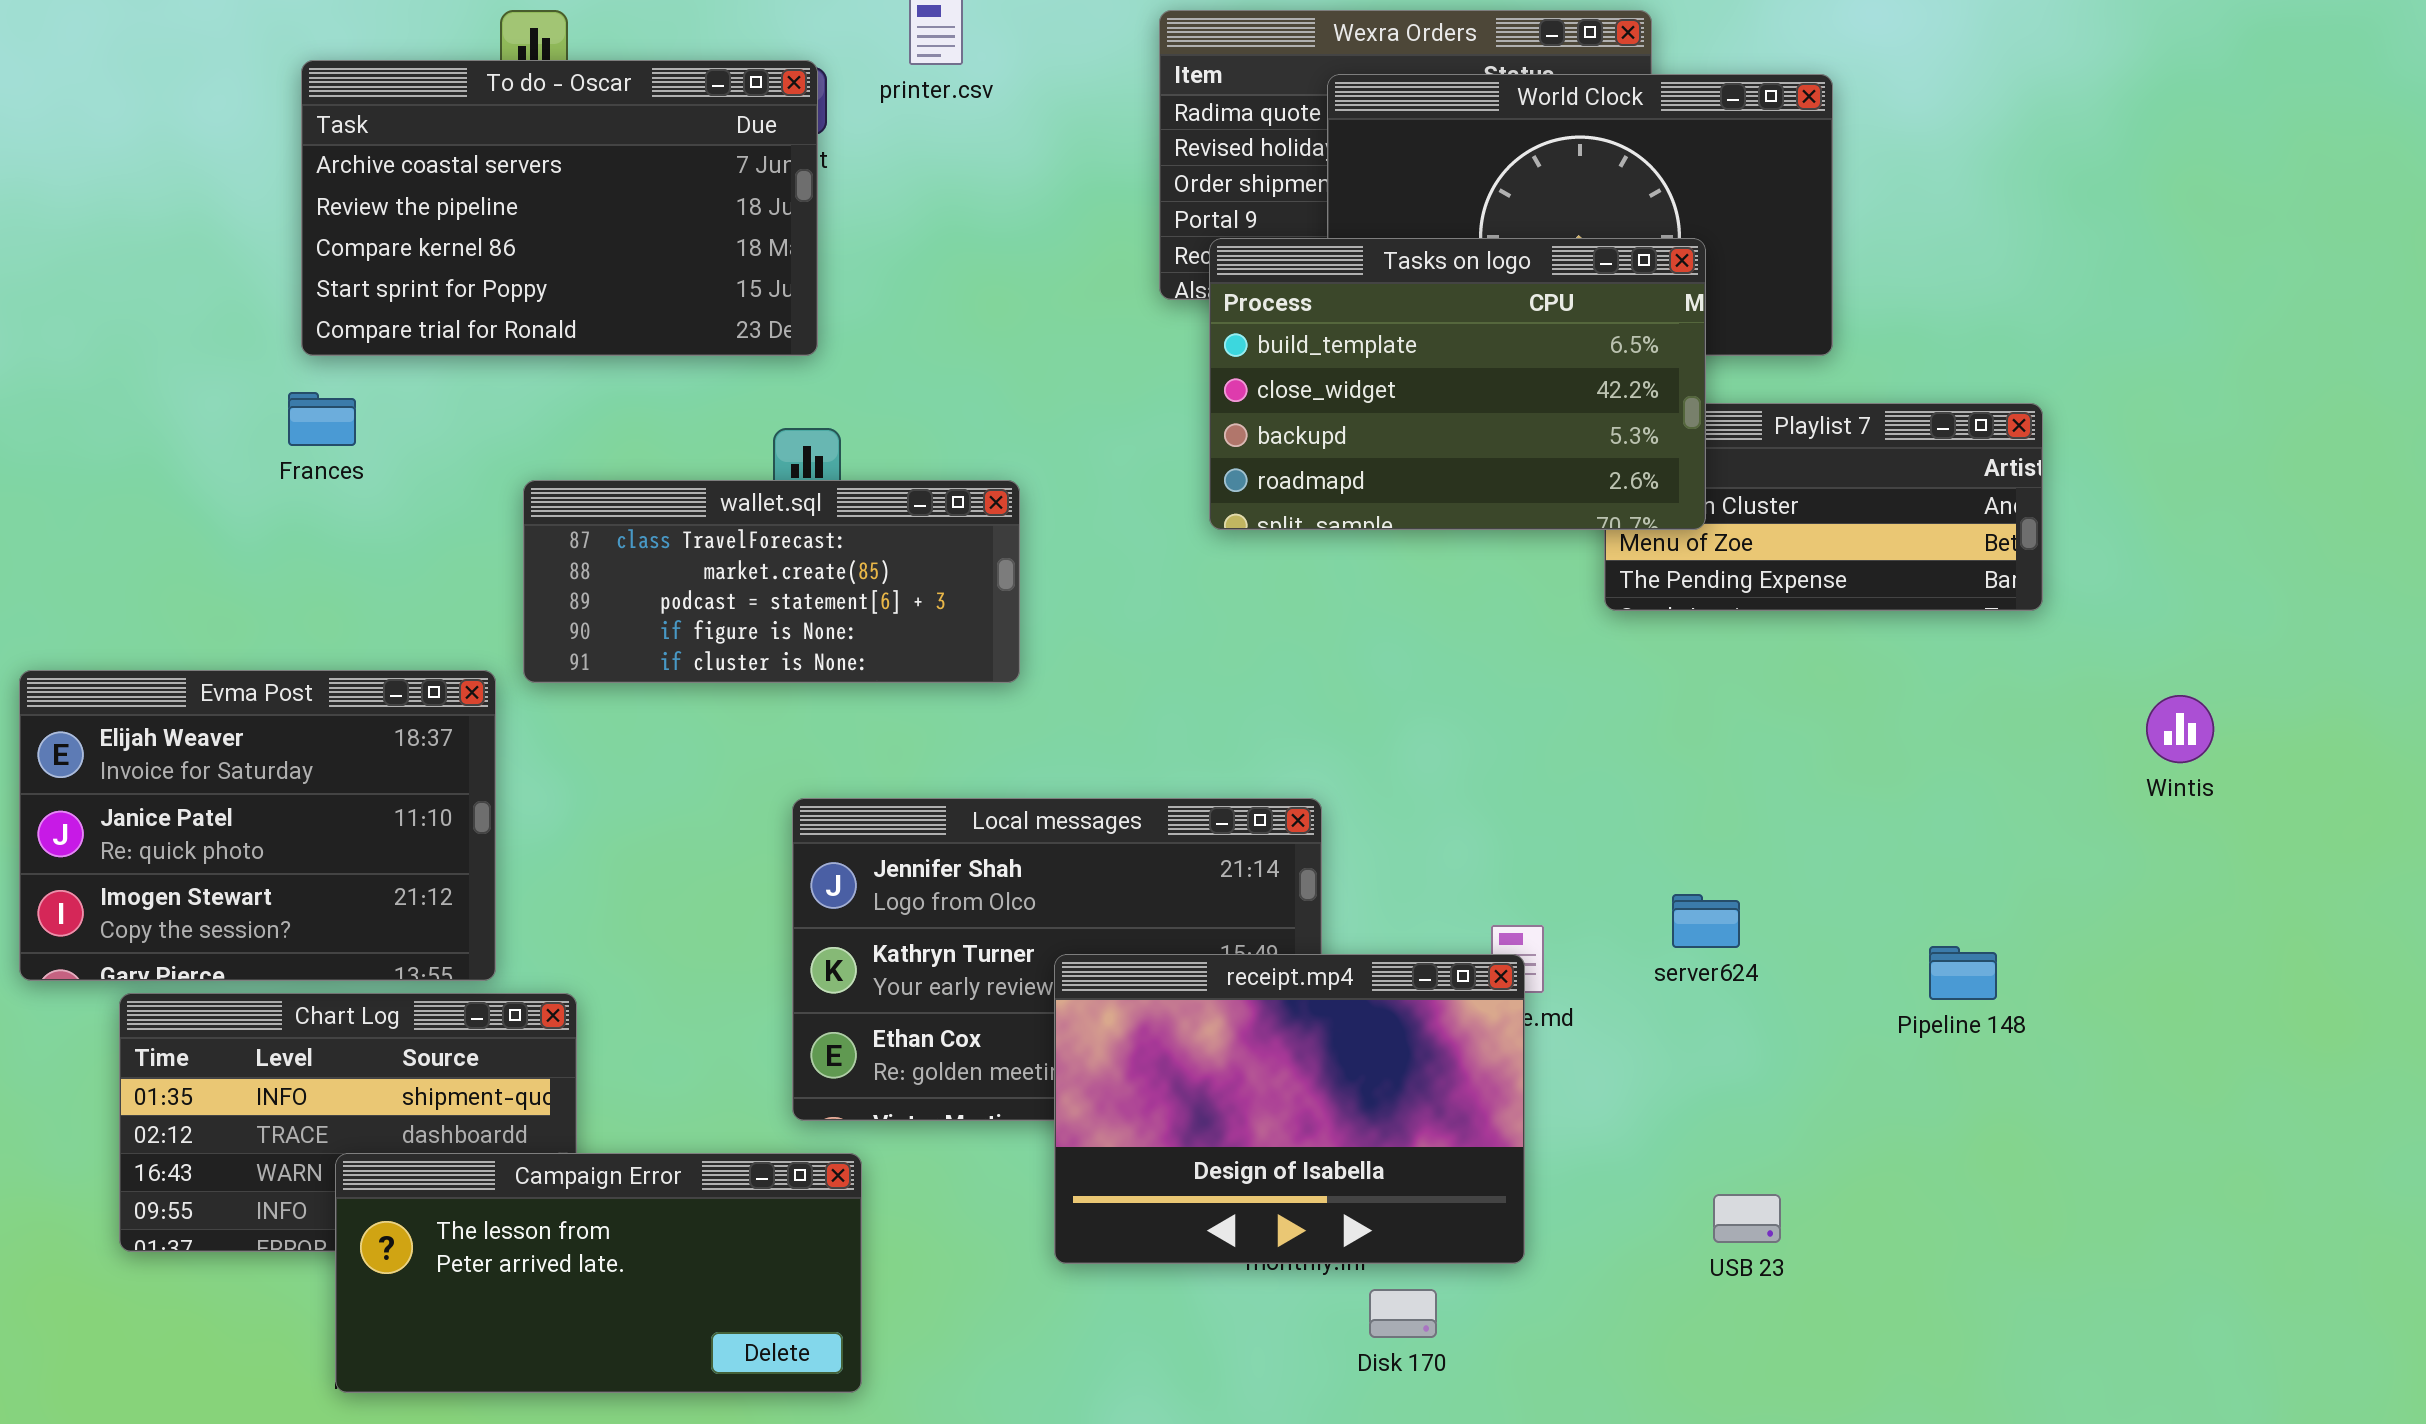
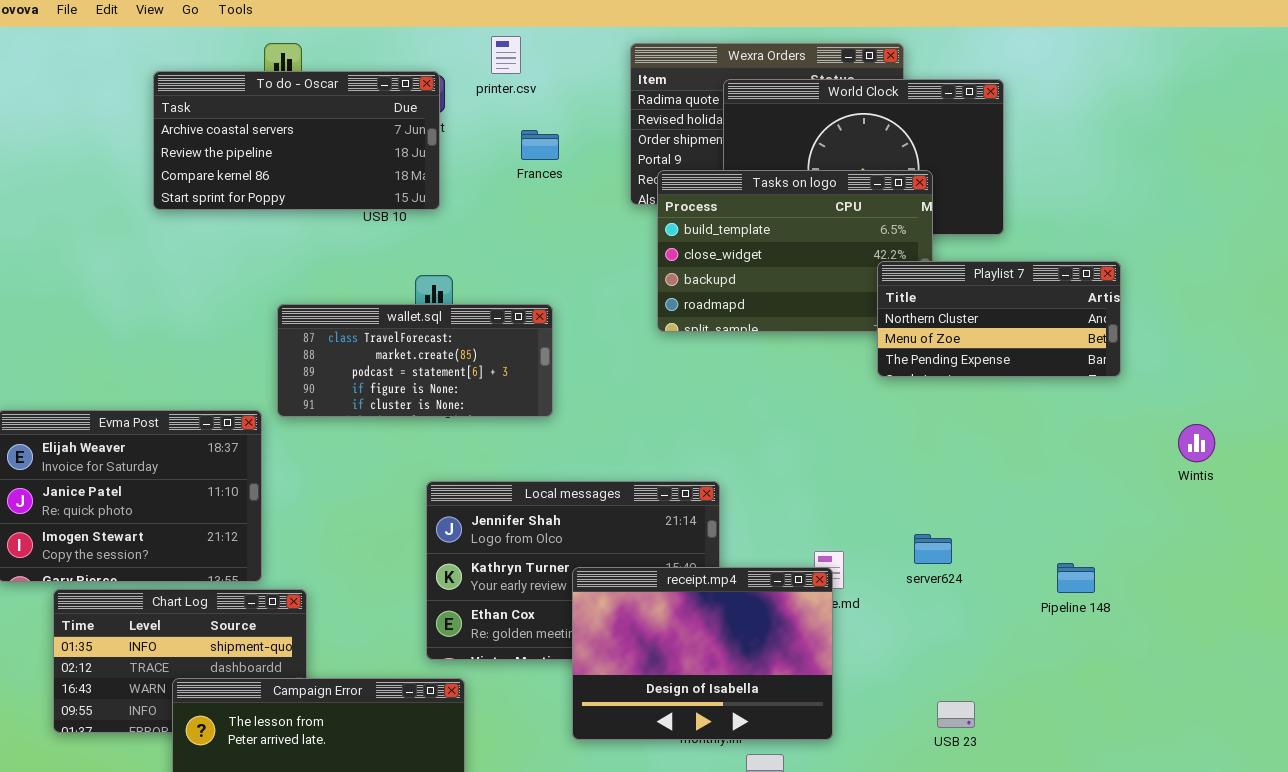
To do - Oscar: [301,60,818,356] -> [153,71,440,210], resized
Frances: [288,392,356,446] -> [521,130,559,160], moved
Playlist 7: [1604,403,2043,611] -> [877,261,1121,377], raised

